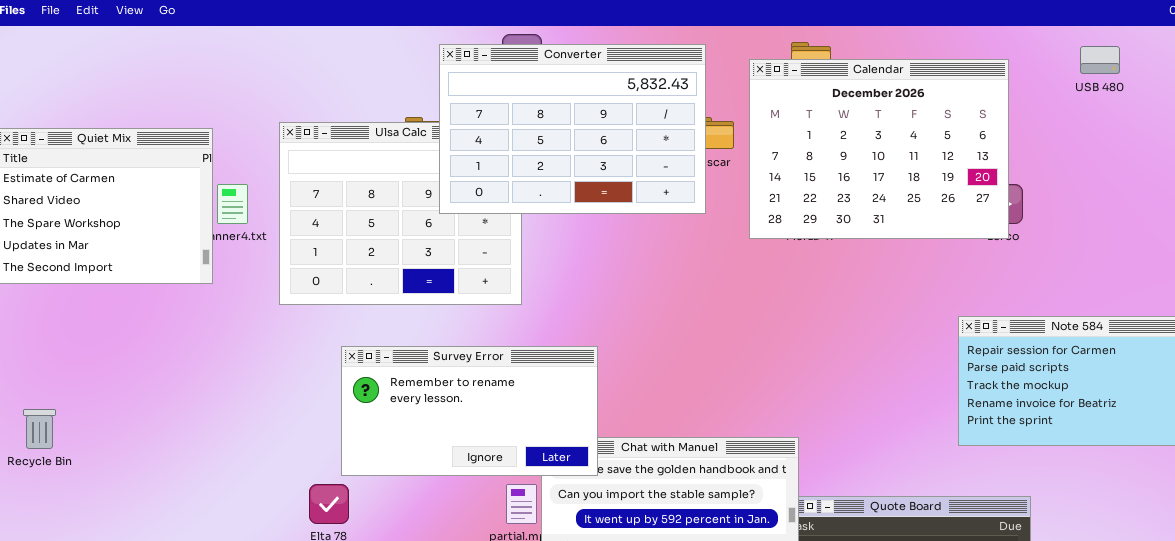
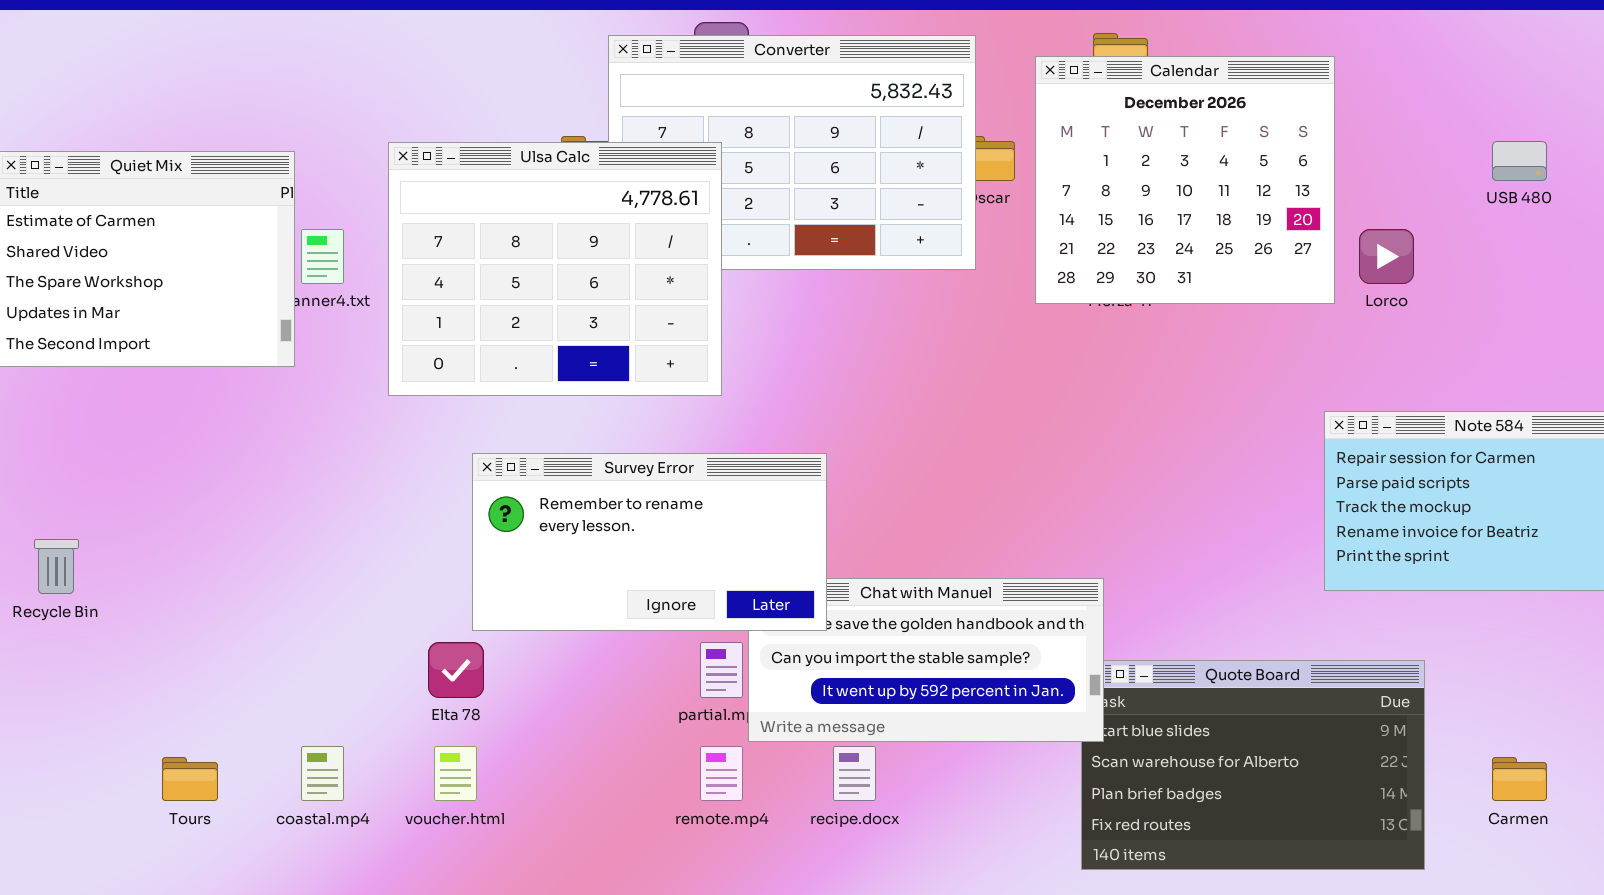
USB 480: [1080,46,1120,74] -> [1492,141,1547,181], moved
Calendar: [749,59,1009,239] -> [1035,56,1335,304], resized
Ulsa Calc: [279,122,522,305] -> [388,142,722,396], raised

